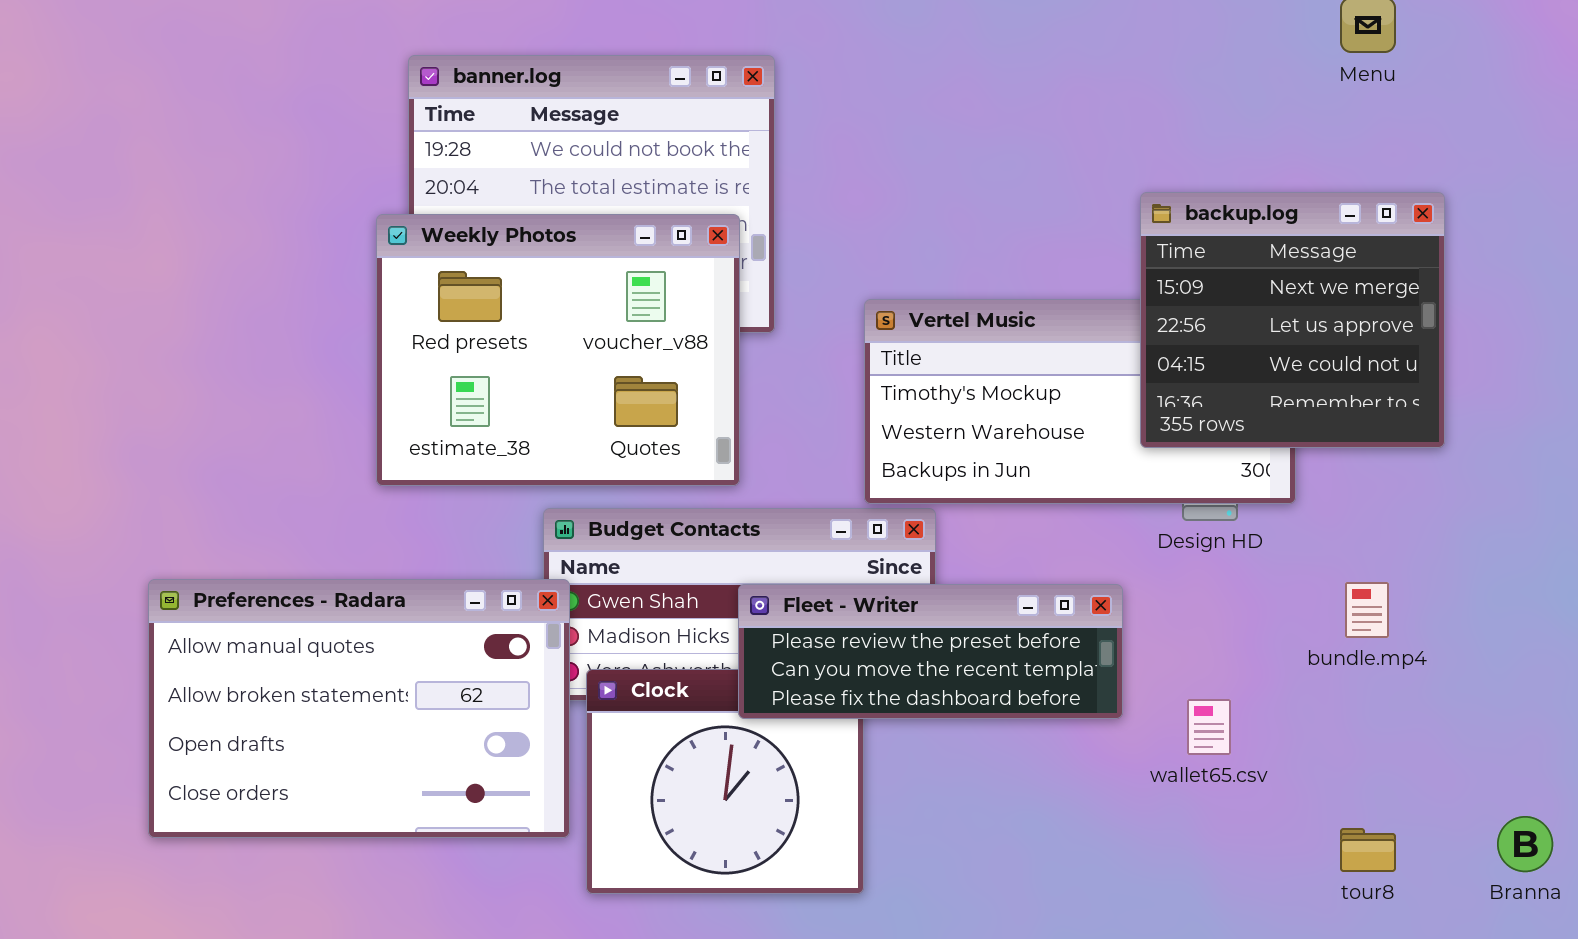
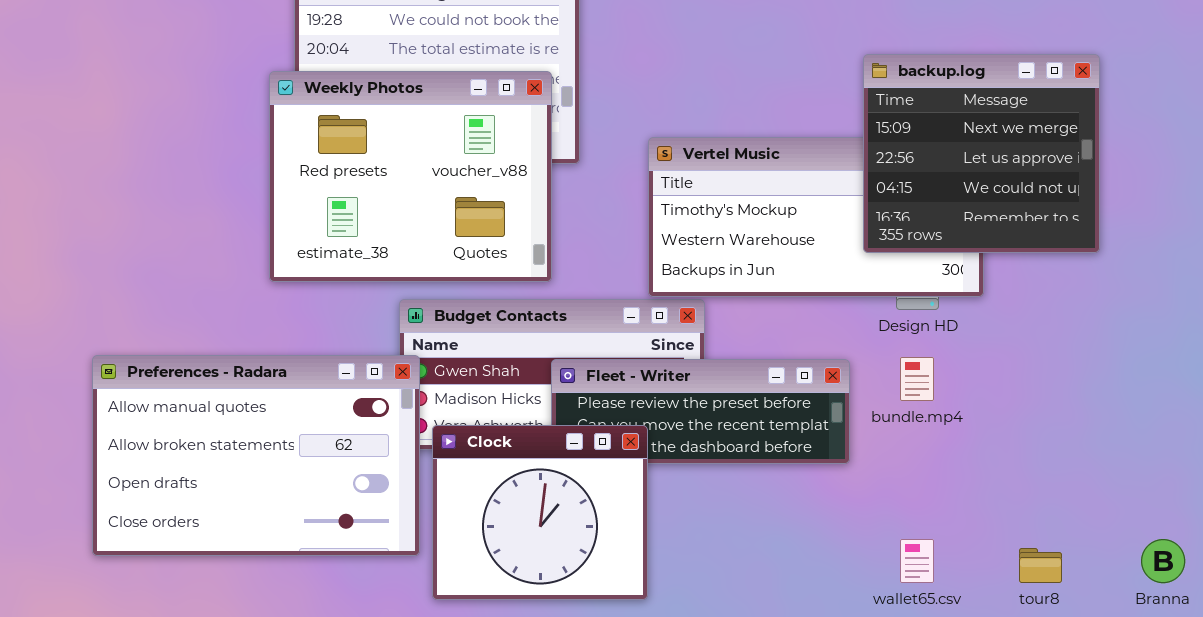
bundle.mp4: [1345,582,1389,638] -> [900,357,934,401], moved
Clock: [586,669,864,894] -> [432,425,648,600], raised
wallet65.csv: [1187,699,1231,755] -> [900,539,934,583], moved

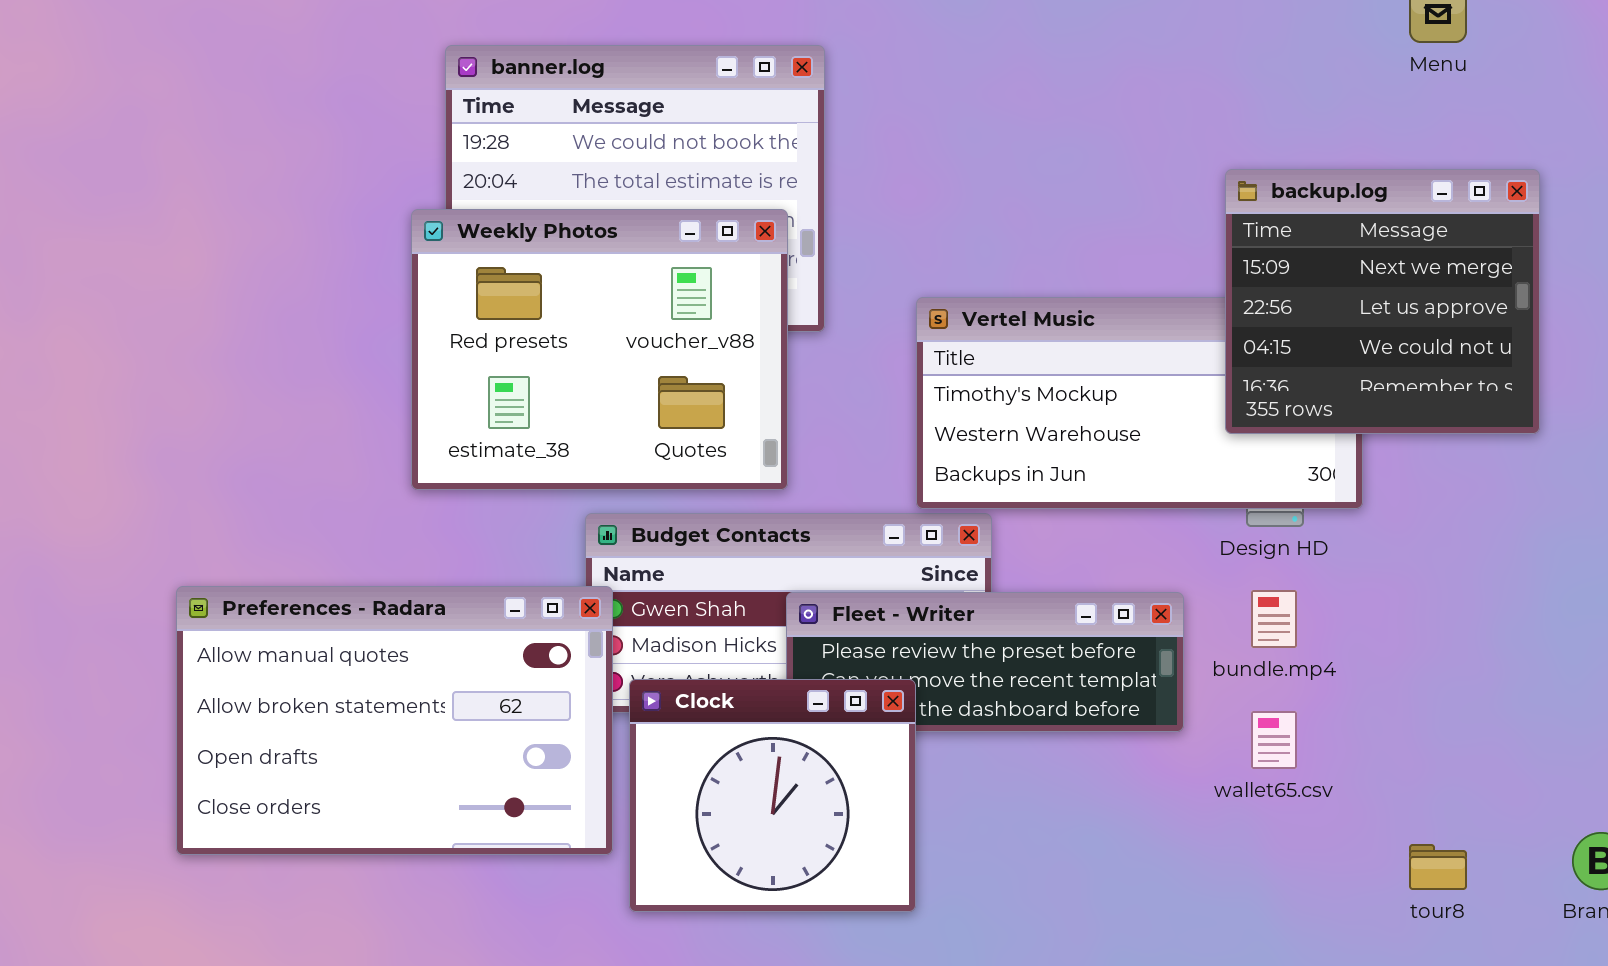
backup.log: [863,54,1100,253] -> [1225,169,1540,434], moved
wallet65.csv: [900,539,934,583] -> [1251,711,1297,769], moved

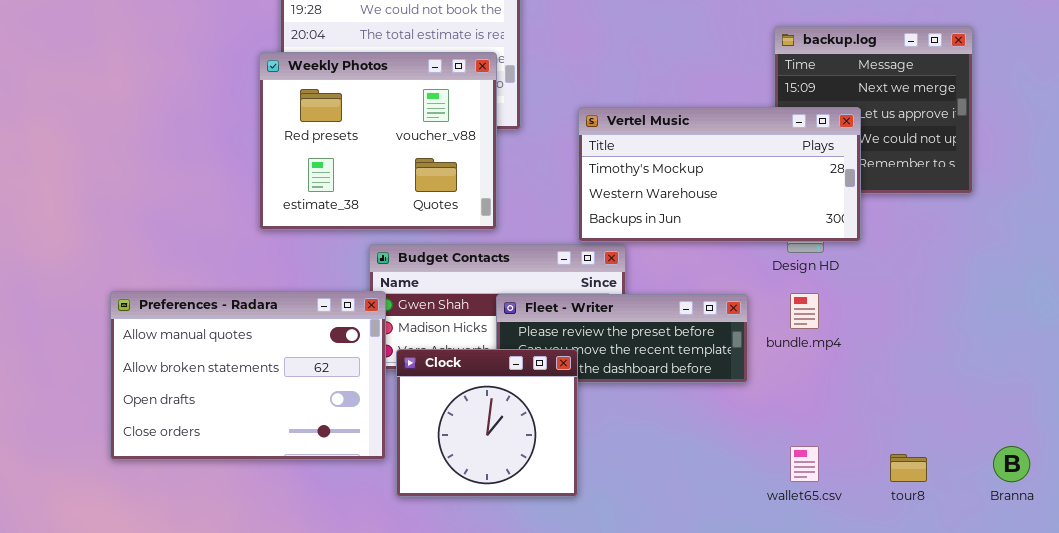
Vertel Music: [916,297,1363,509] -> [578,107,861,242], raised
wallet65.csv: [1251,711,1297,769] -> [790,446,819,482], moved

